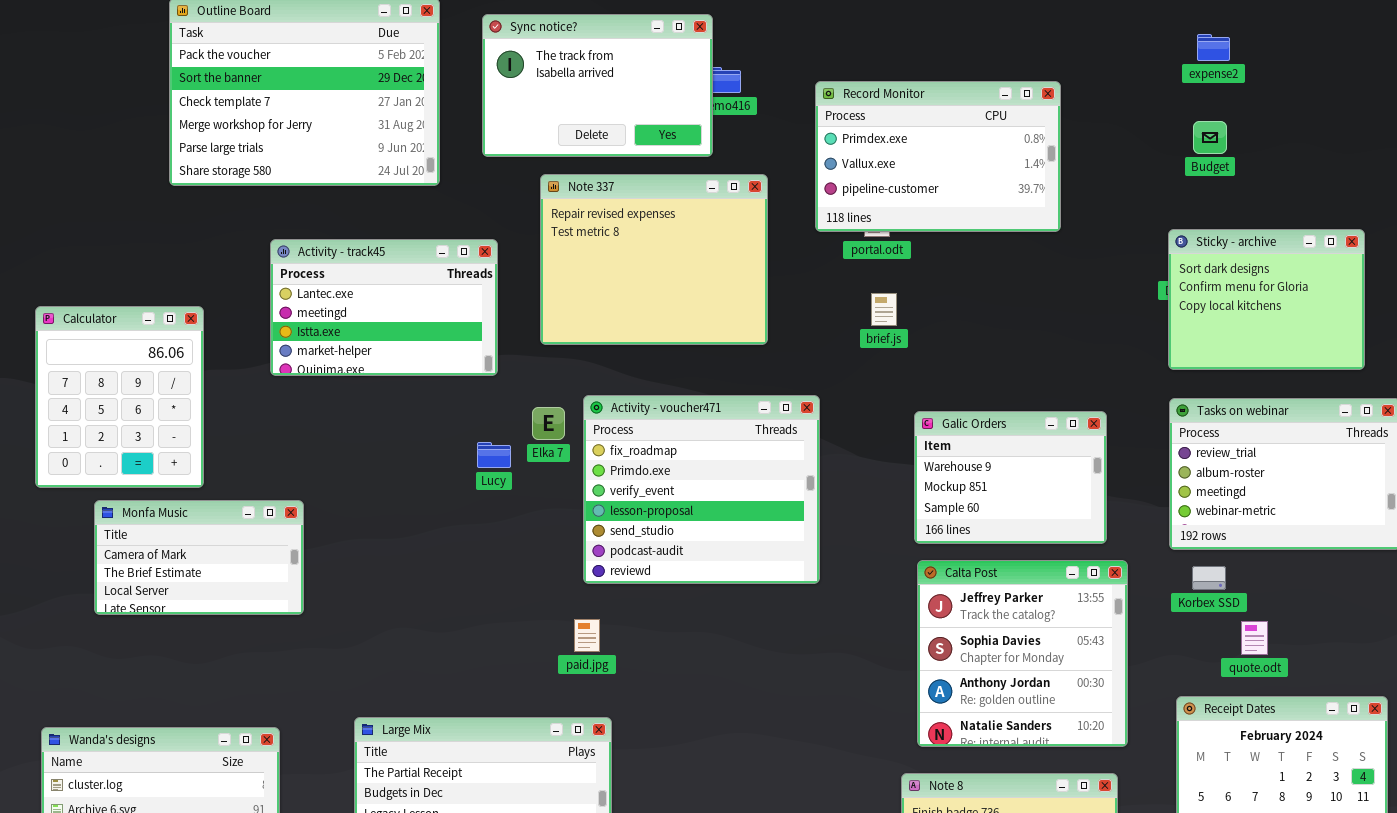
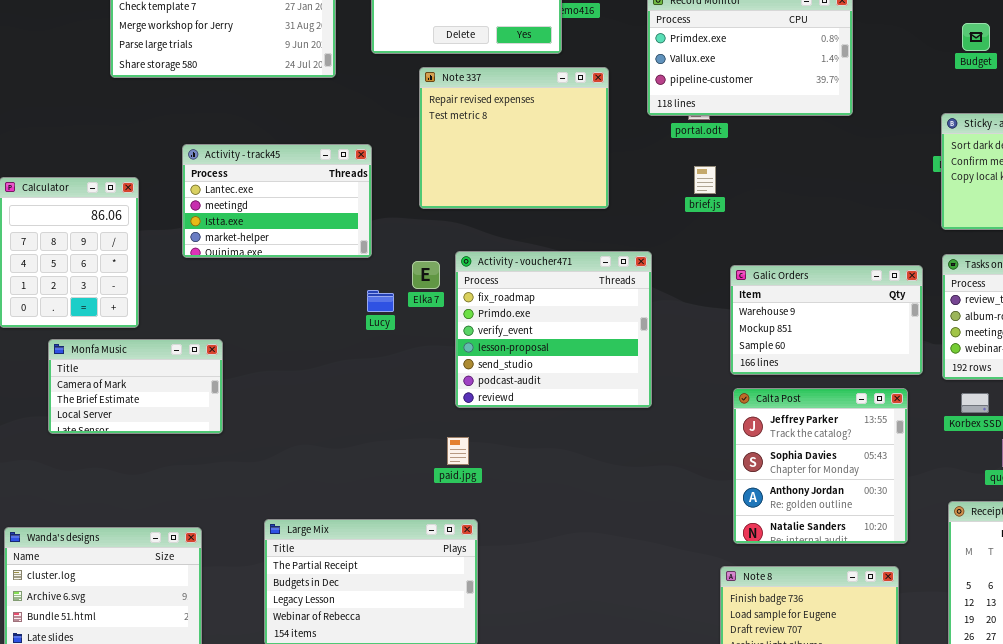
Activity - track45: [270,239,498,376] -> [182,144,372,258], moved
Galic Orders: [914,411,1107,544] -> [730,265,923,375], resized

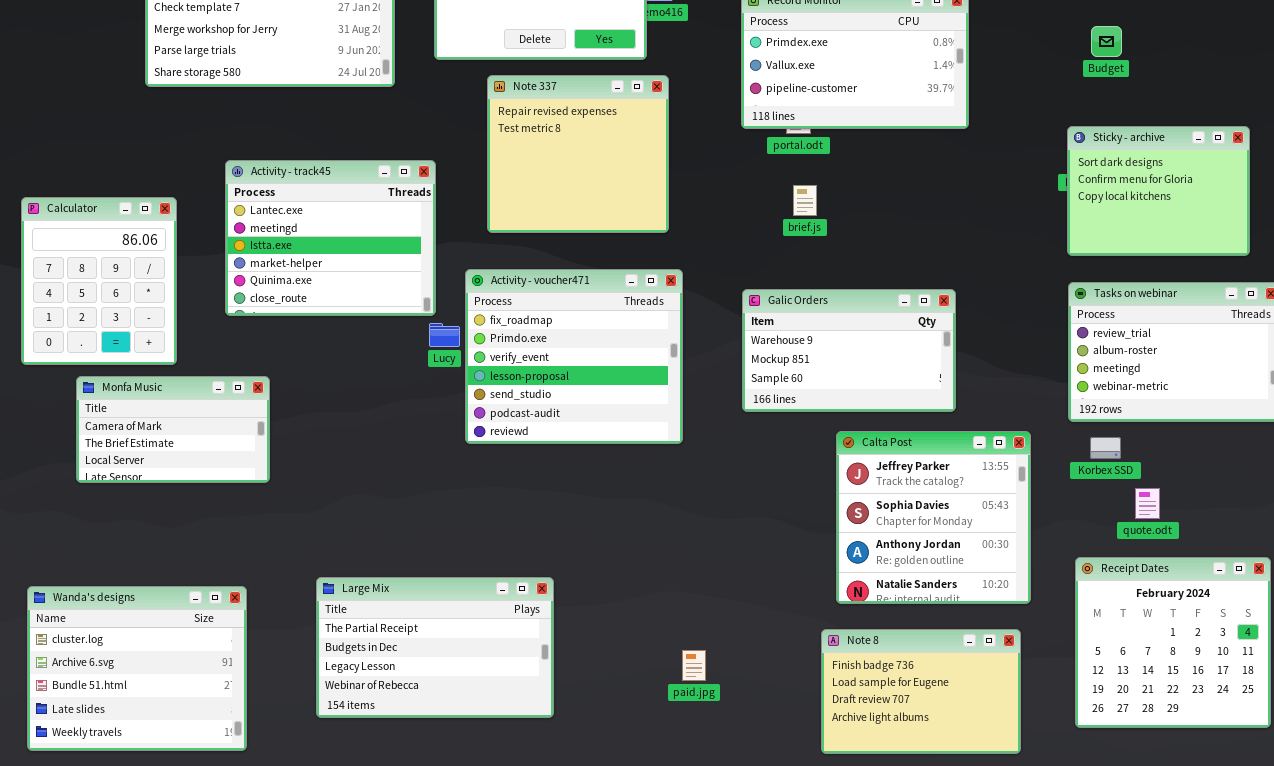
Note 337: [419,67,609,209] -> [487,75,669,233], resized
Activity - track45: [182,144,372,258] -> [225,160,436,316], resized
Activity - voucher471: [455,251,652,408] -> [465,269,683,444], moved
Galic Orders: [730,265,923,375] -> [742,289,956,412], moved
paid.jpg: [447,437,469,465] -> [682,650,706,681], moved

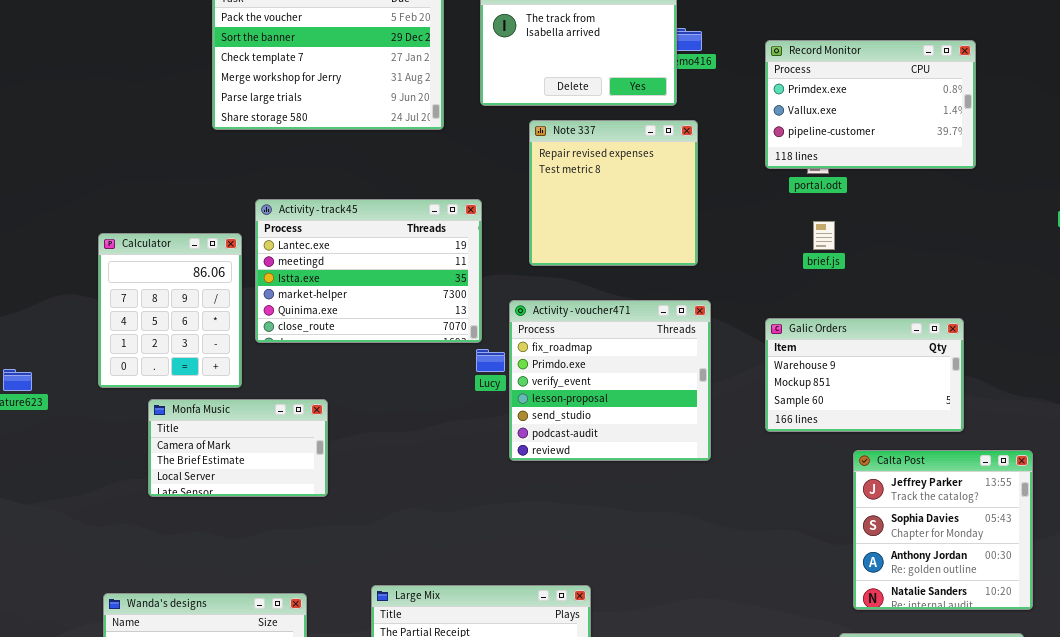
Activity - track45: [225,160,436,316] -> [255,199,482,343], resized

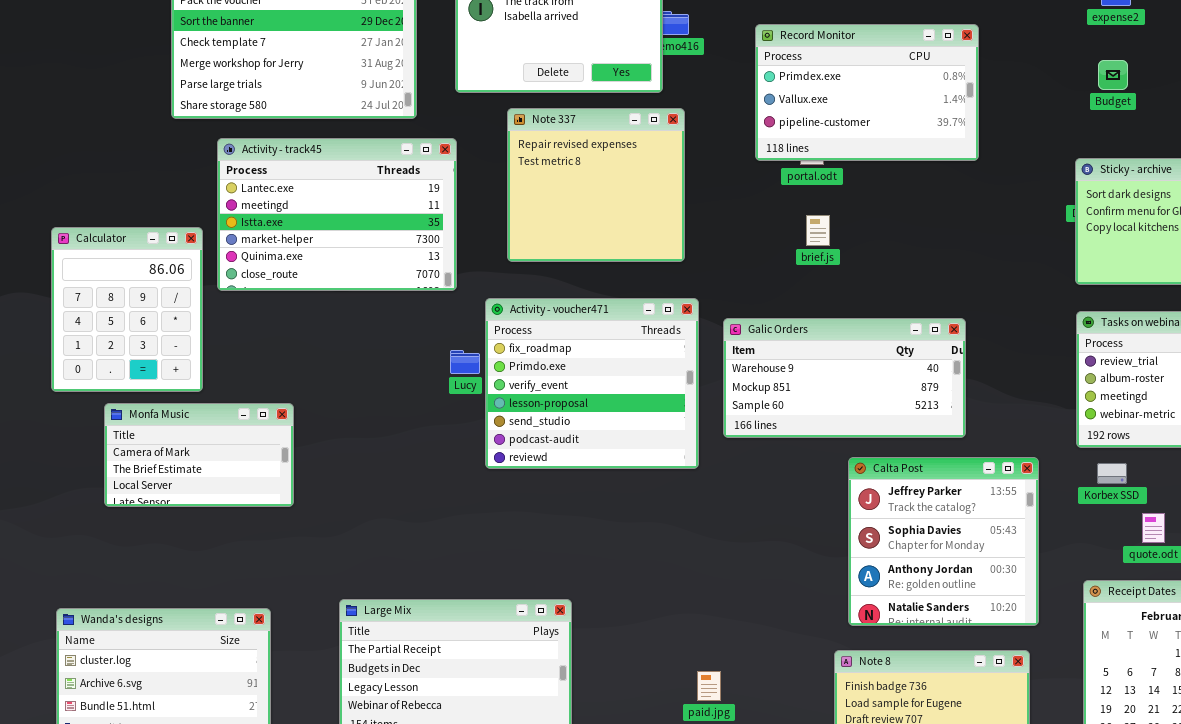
Activity - track45: [255,199,482,343] -> [217,138,457,291], moved
Galic Orders: [765,318,964,432] -> [723,318,966,438], resized

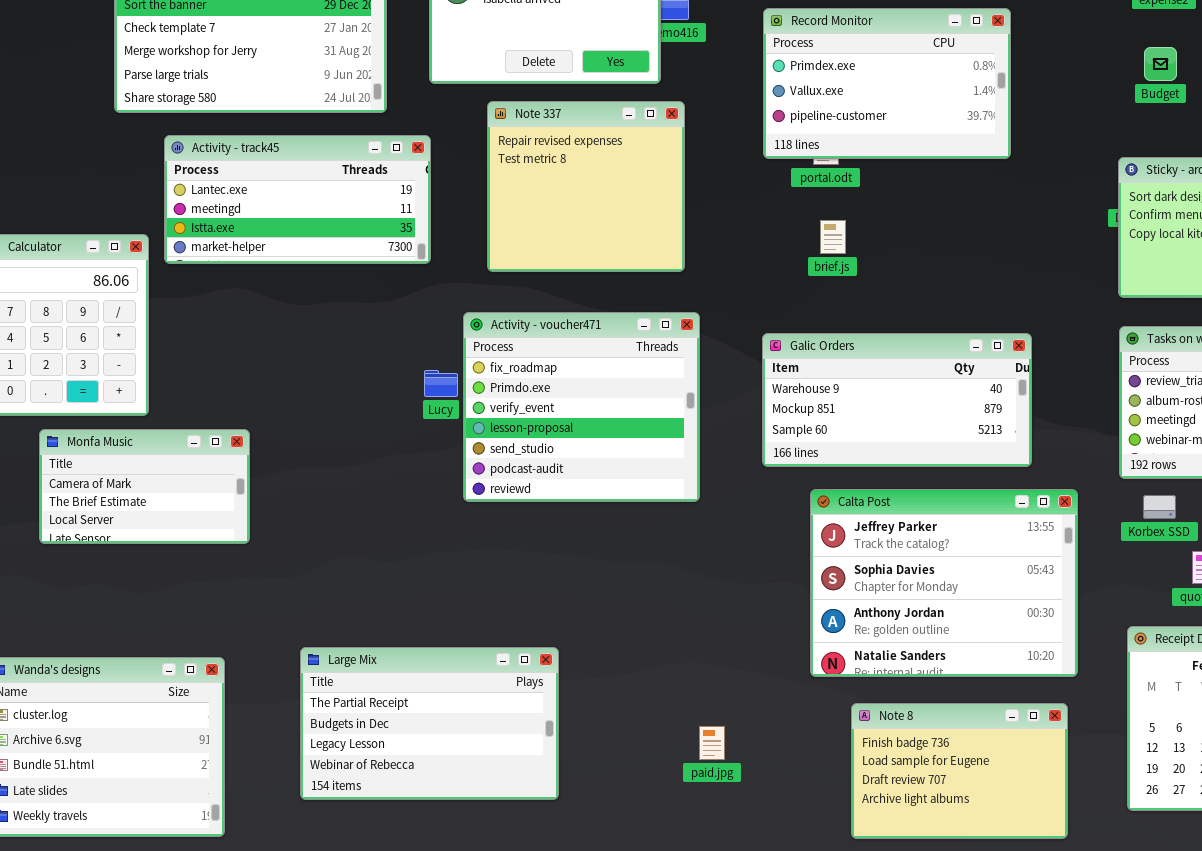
Activity - track45: [217,138,457,291] -> [164,135,431,264], resized
Galic Orders: [723,318,966,438] -> [762,333,1032,467], moved
Calta Post: [848,457,1039,626] -> [810,489,1078,677], resized

